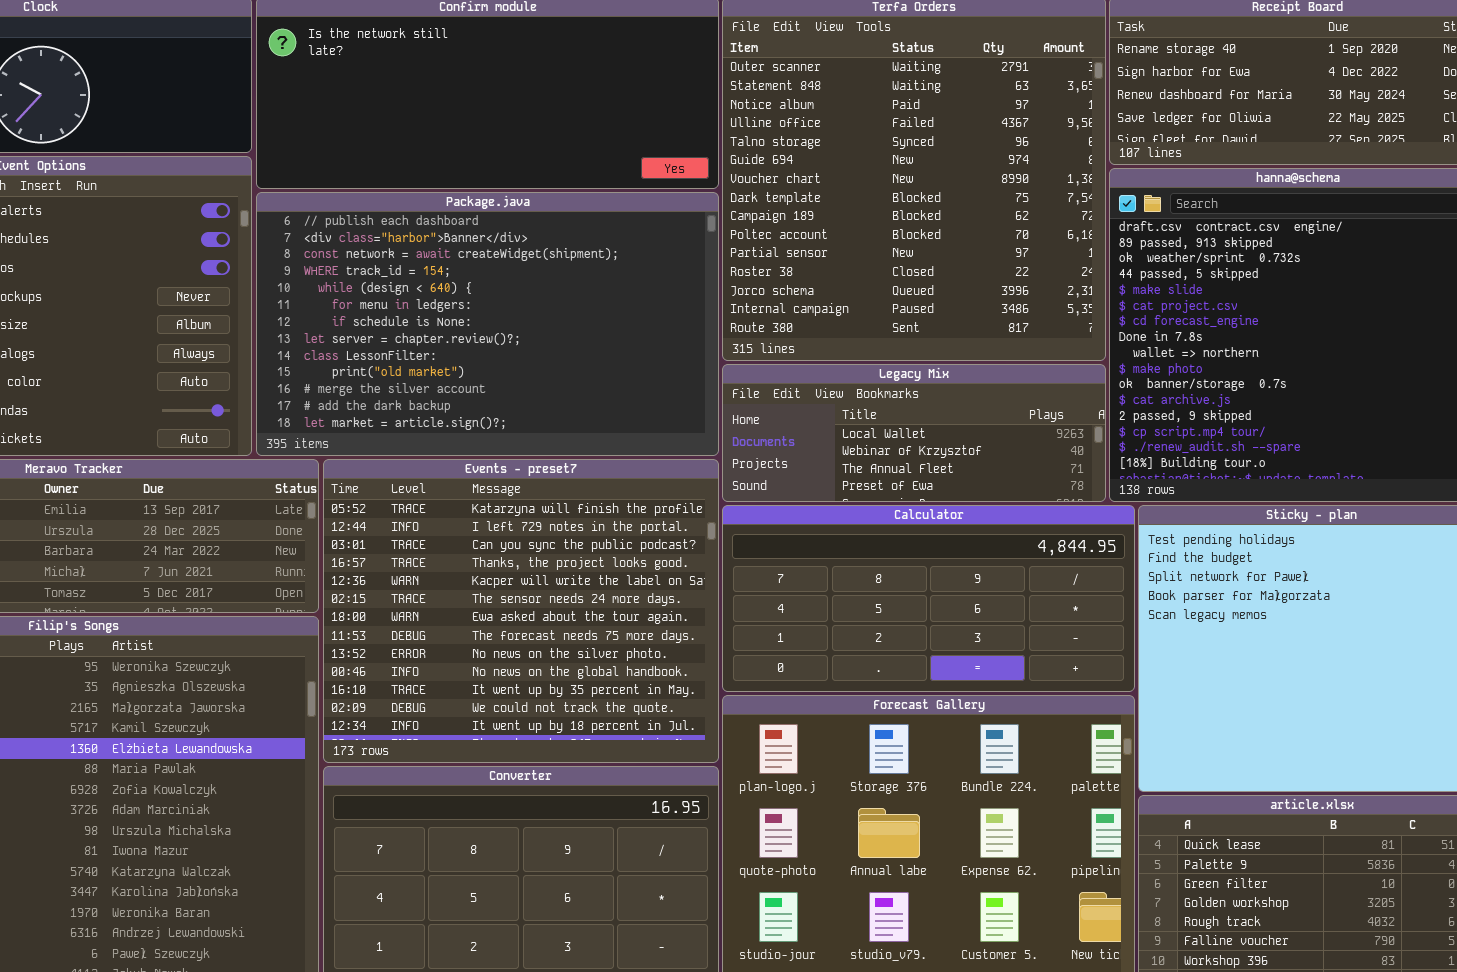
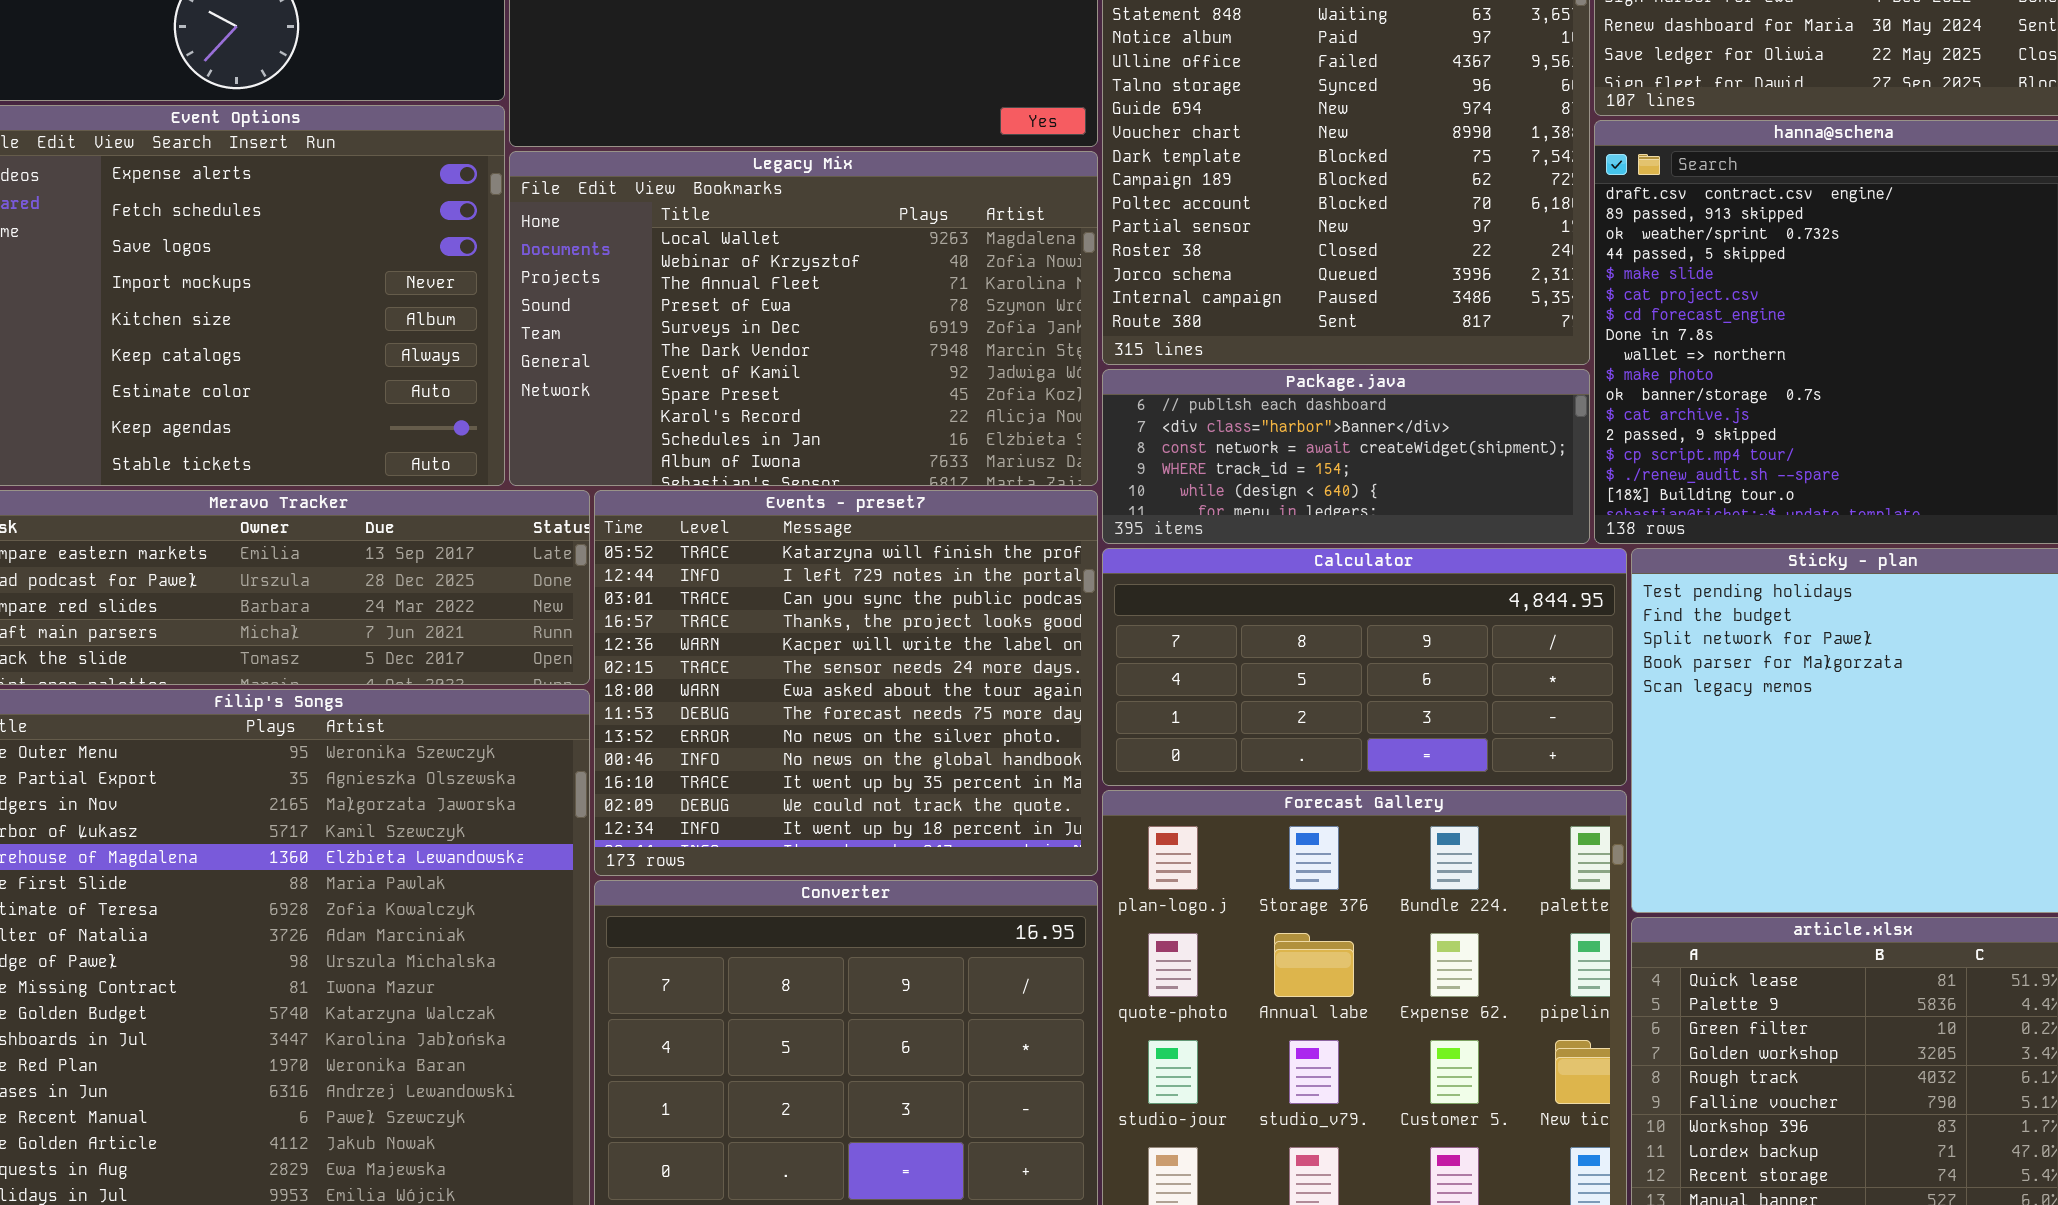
Package.java: [256,192,719,456] -> [1102,369,1590,544], moved, resized
Legacy Mix: [722,364,1106,502] -> [509,151,1098,486], moved, resized

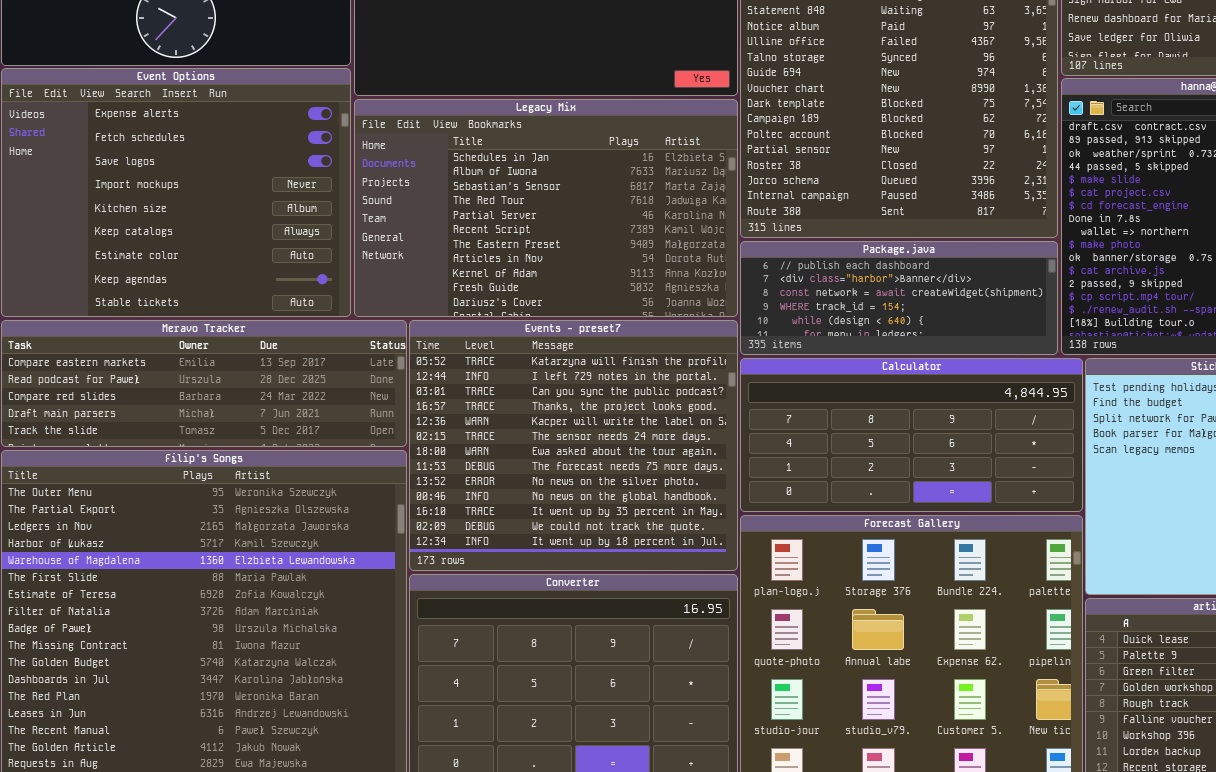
Legacy Mix: [509,151,1098,486] -> [354,99,738,317], scrolled down 9 rows

